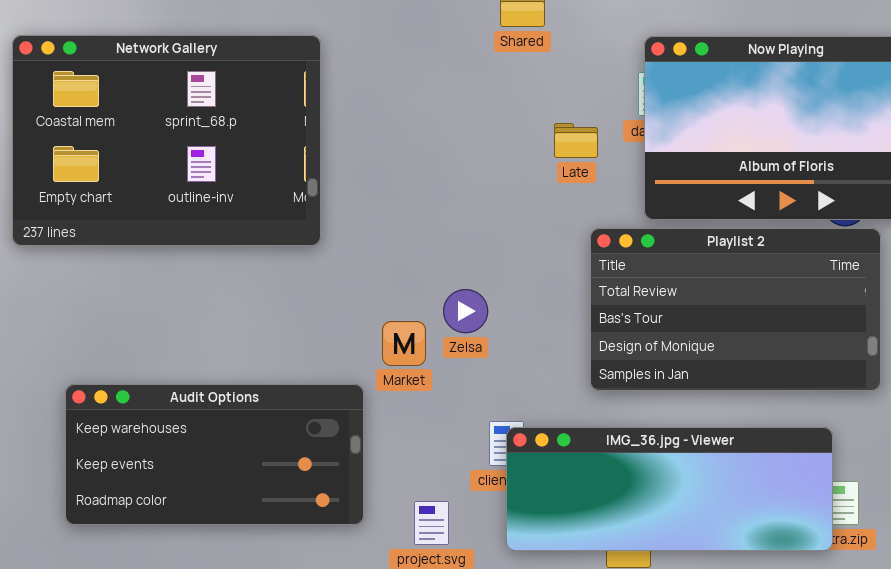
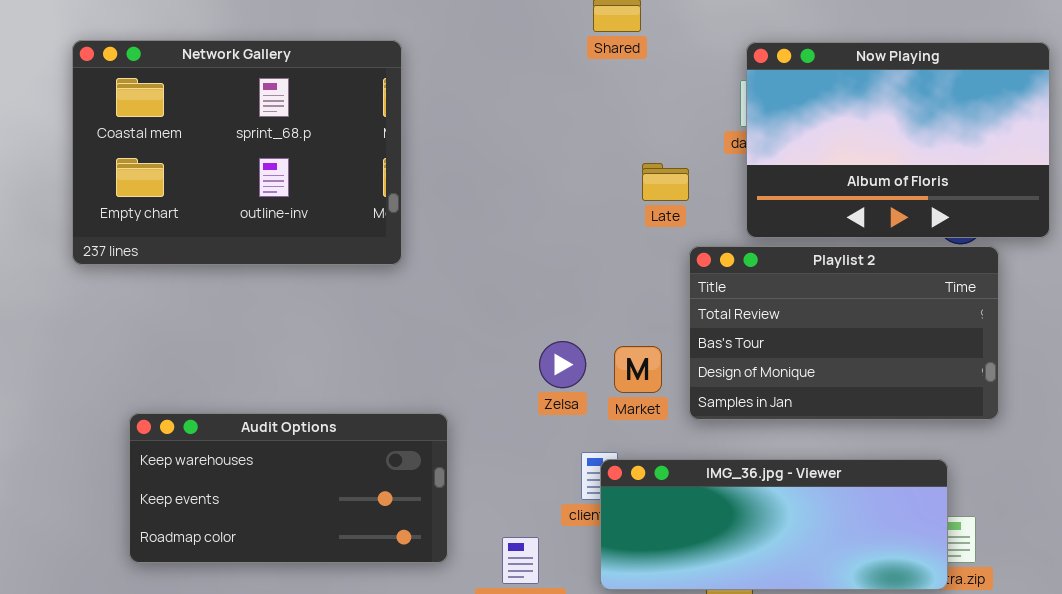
Late: [554,123,598,158] -> [642,163,689,201], moved
Zelsa: [443,289,488,333] -> [539,341,586,388], moved
Market: [382,321,426,366] -> [614,346,662,393], moved

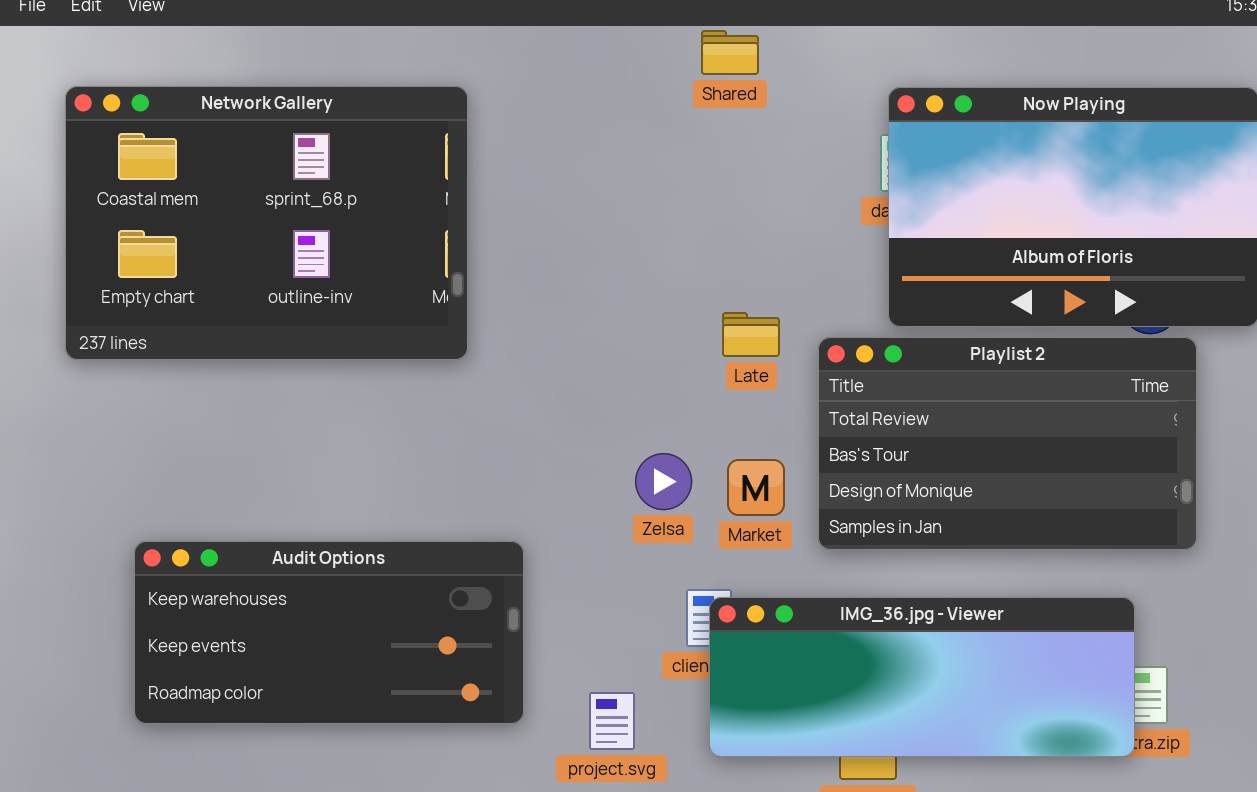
Late: [642,163,689,201] -> [722,312,780,357], moved

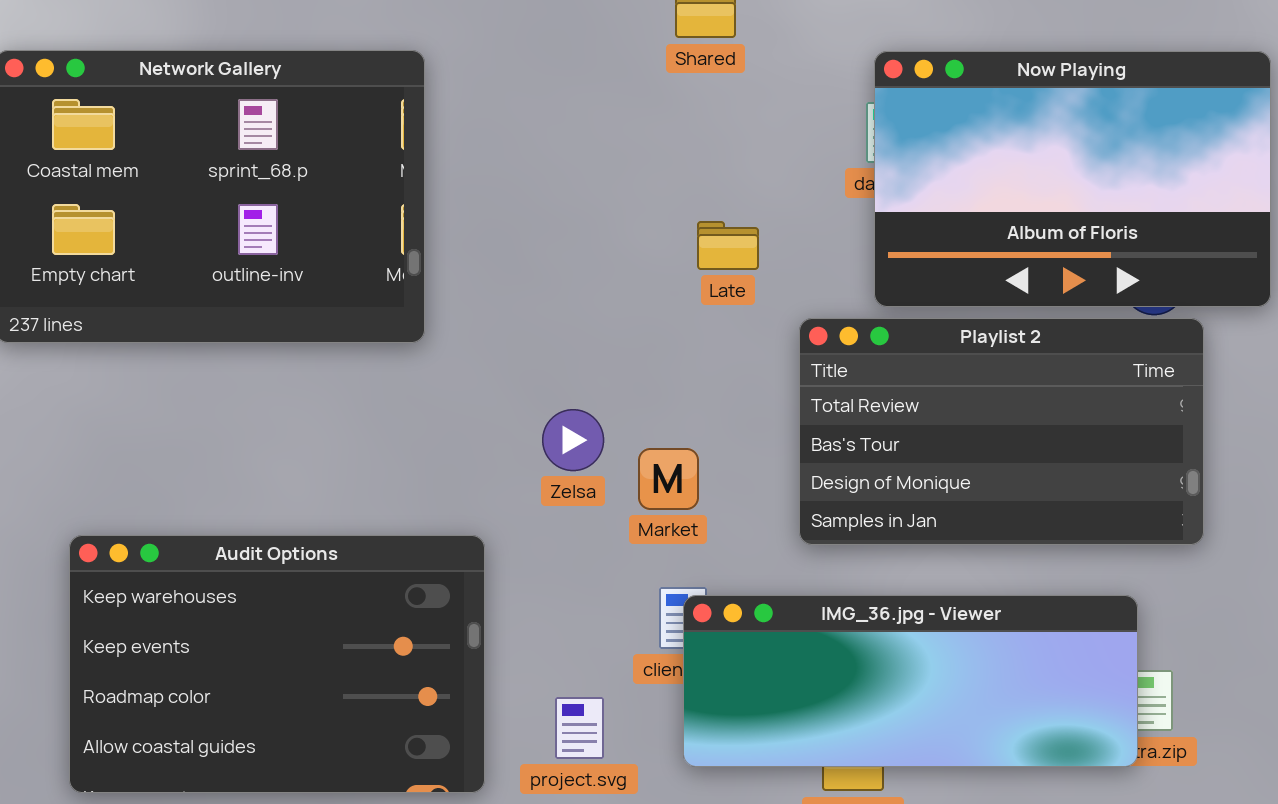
Late: [722,312,780,357] -> [697,221,759,270], moved
Zelsa: [635,453,692,510] -> [542,409,604,471], moved
Market: [727,459,785,516] -> [638,448,699,510], moved
Audit Options: [134,541,524,724] -> [69,535,485,793], resized

